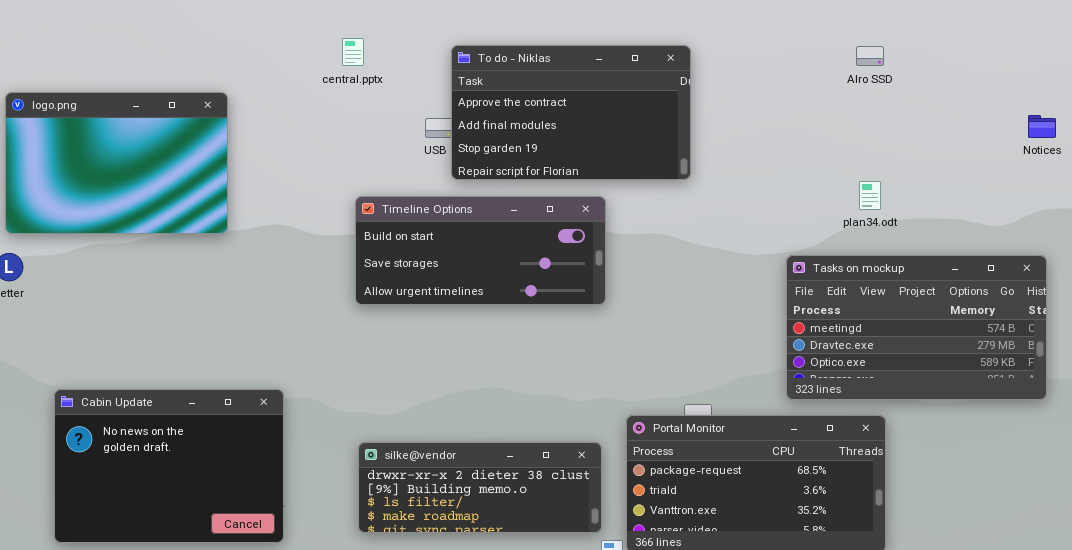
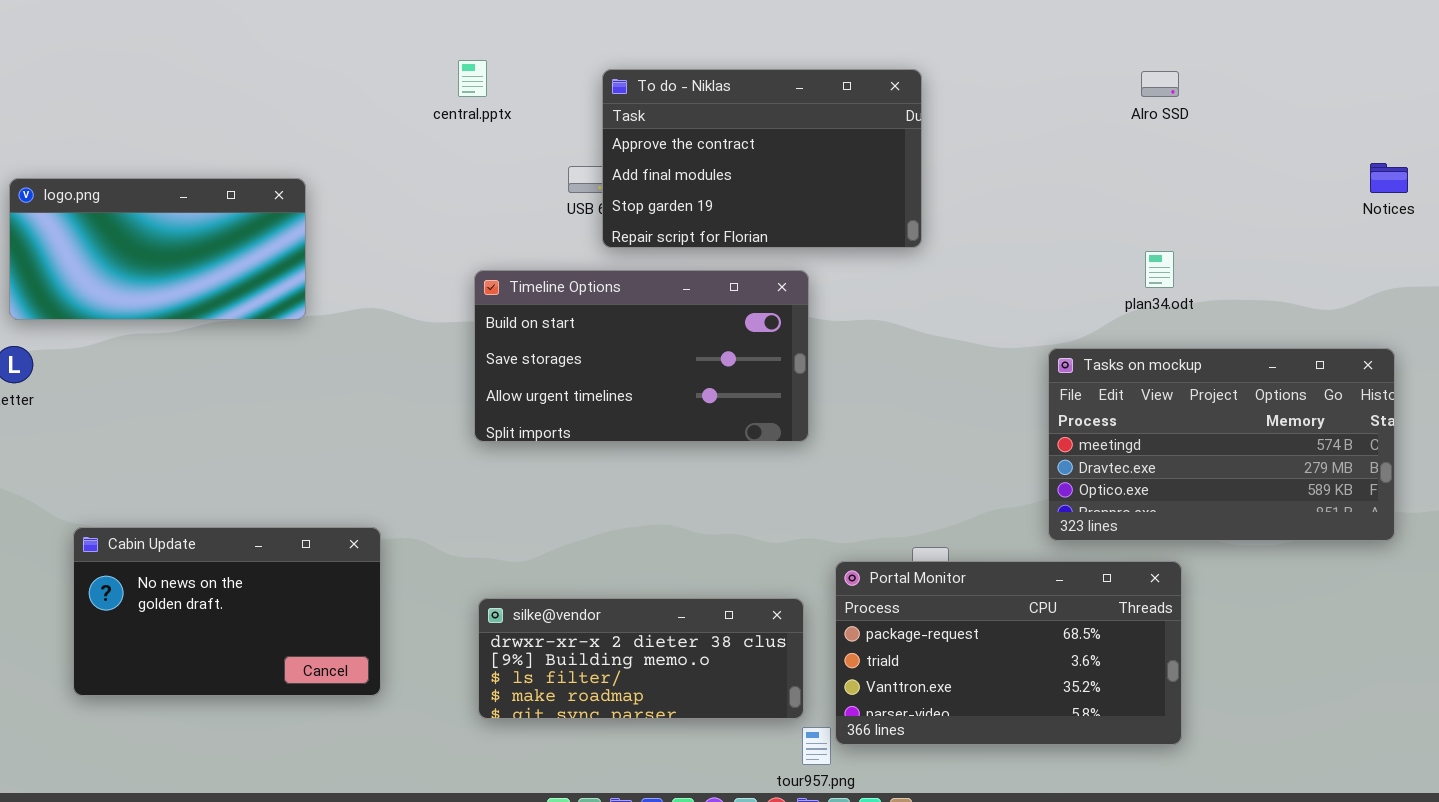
logo.png: [5,92,228,234] -> [9,178,306,320], resized
Timeline Options: [355,196,606,305] -> [474,270,809,442], resized
Cabin Update: [54,389,284,543] -> [73,527,381,696], resized

